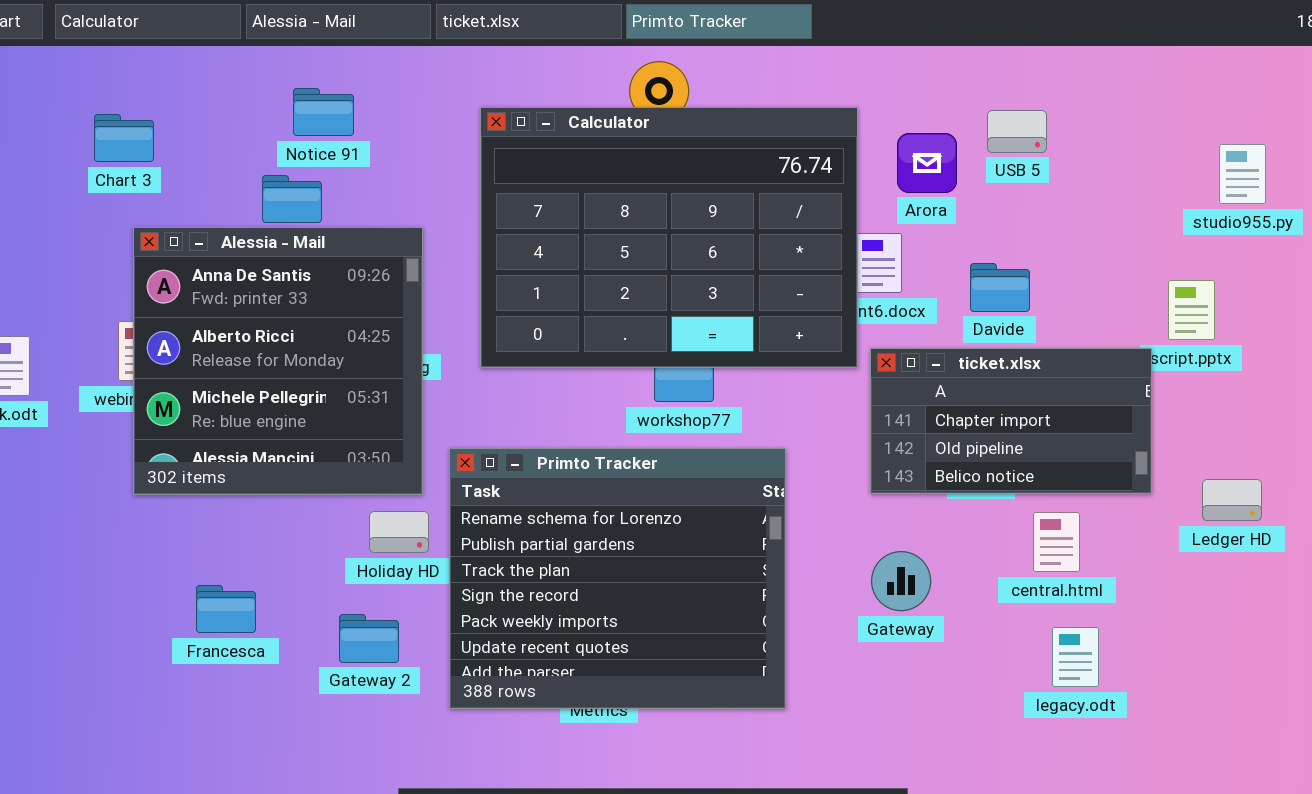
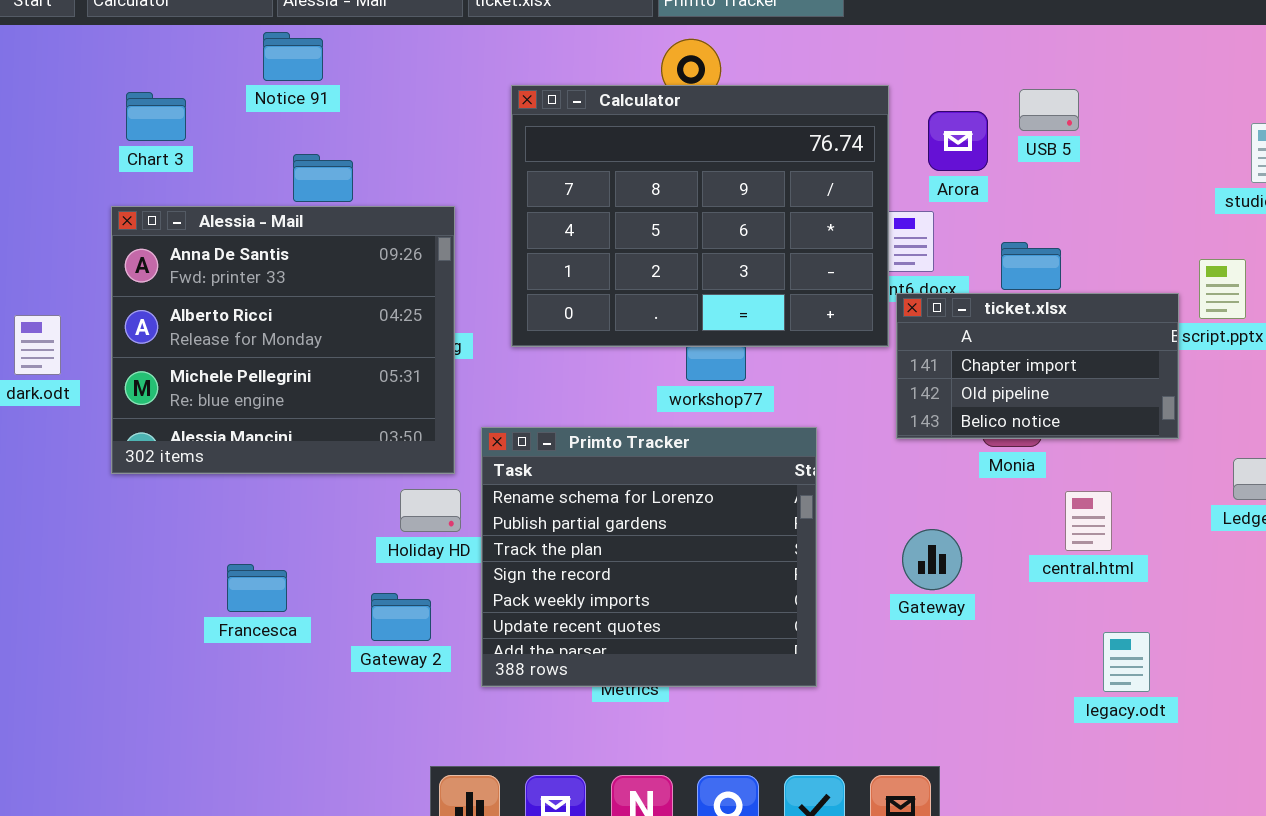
Notice 91: [293,88,354,136] -> [263,32,323,81], moved
Alessia - Mail: [133,227,423,495] -> [111,206,455,474], resized
ticket.xlsx: [870,348,1152,494] -> [896,293,1179,439], moved
legacy.odt: [1052,627,1099,687] -> [1103,632,1150,692], moved

